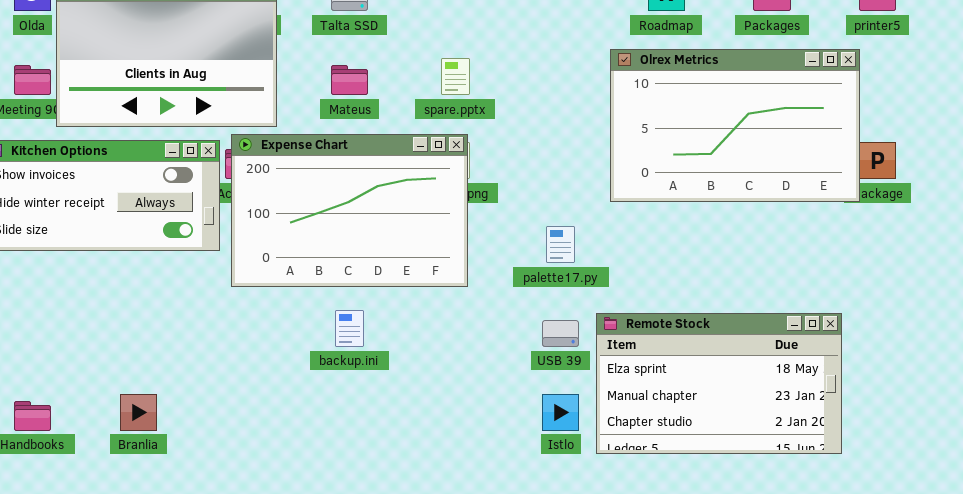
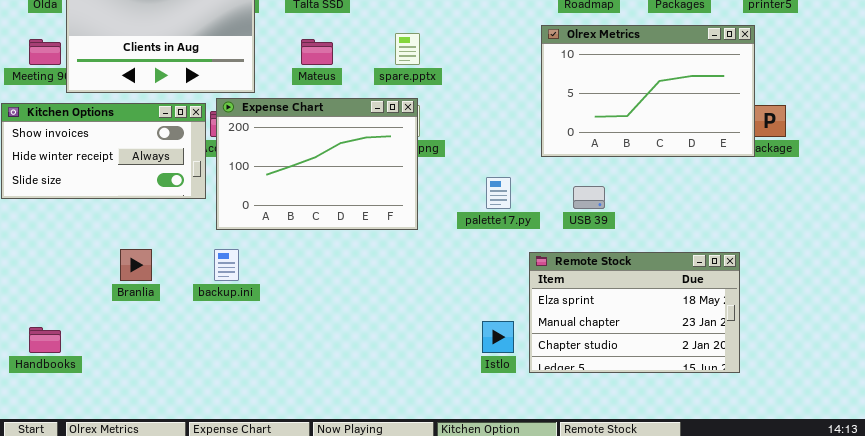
backup.ini: [335,310,364,347] -> [214,249,239,281], moved
USB 39: [542,320,579,347] -> [573,186,605,209], moved
Branlia: [120,394,157,431] -> [120,249,152,281], moved

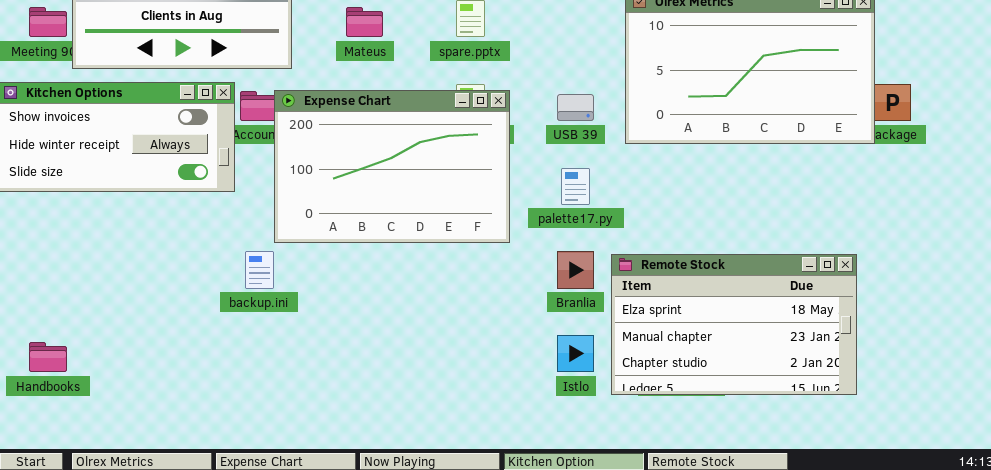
Expense Chart: [216,98,418,230] -> [274,90,510,243], moved
USB 39: [573,186,605,209] -> [557,94,594,121], moved
Branlia: [120,249,152,281] -> [557,251,594,289], moved

